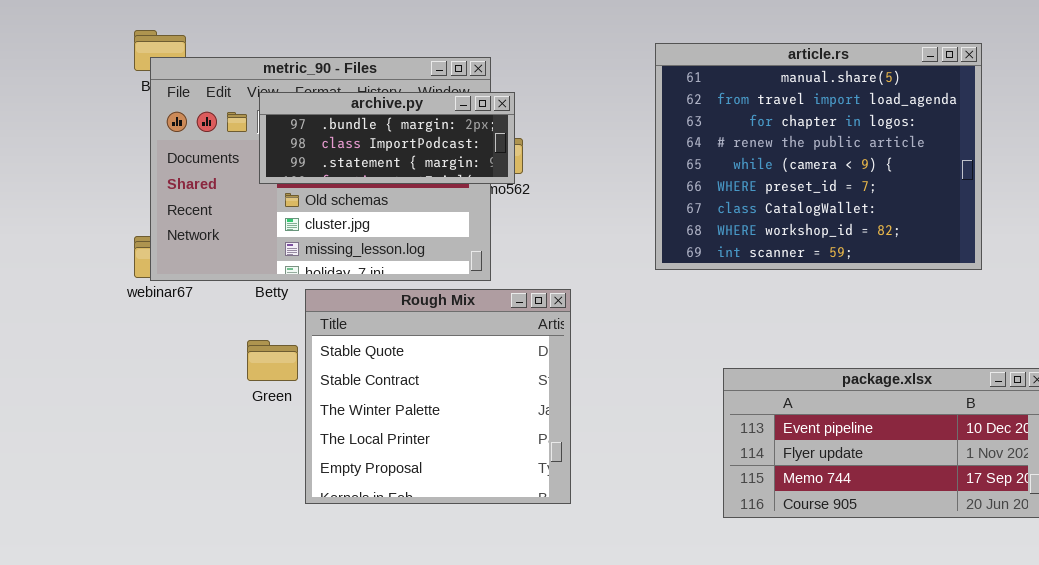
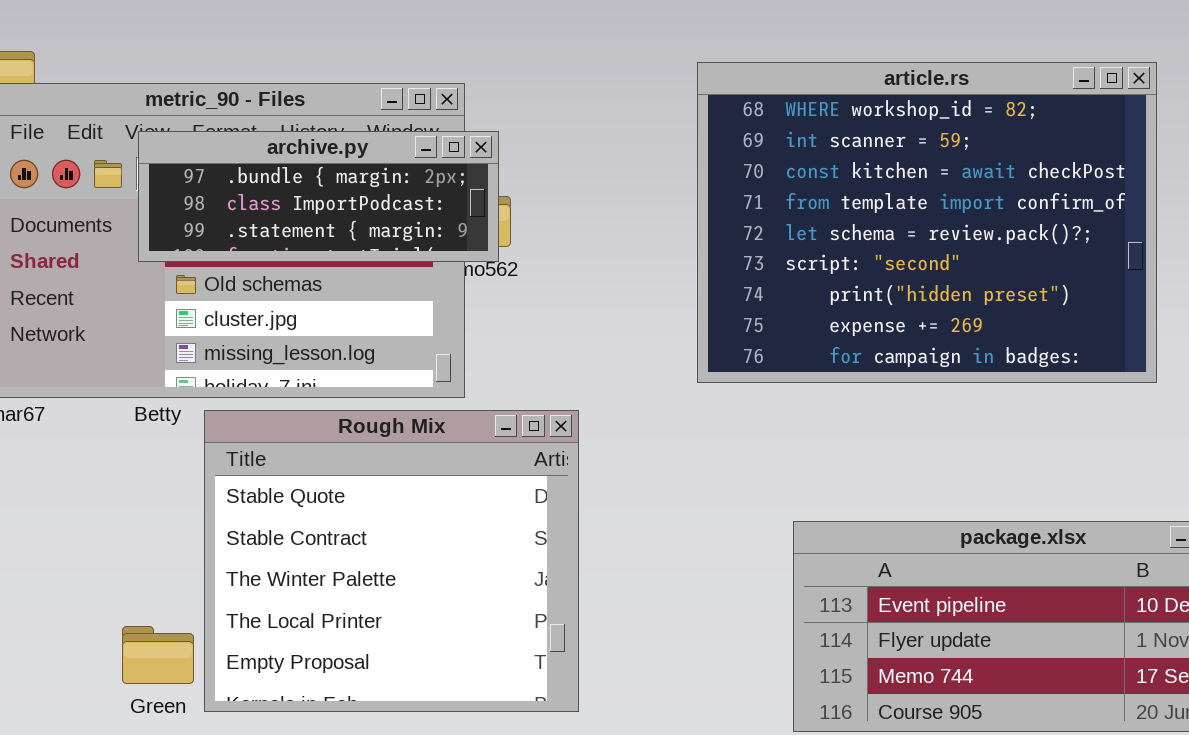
article.rs: [655,43,982,270] -> [697,62,1157,383], scrolled down 7 rows
Green: [247,340,298,381] -> [122,626,194,684], moved

